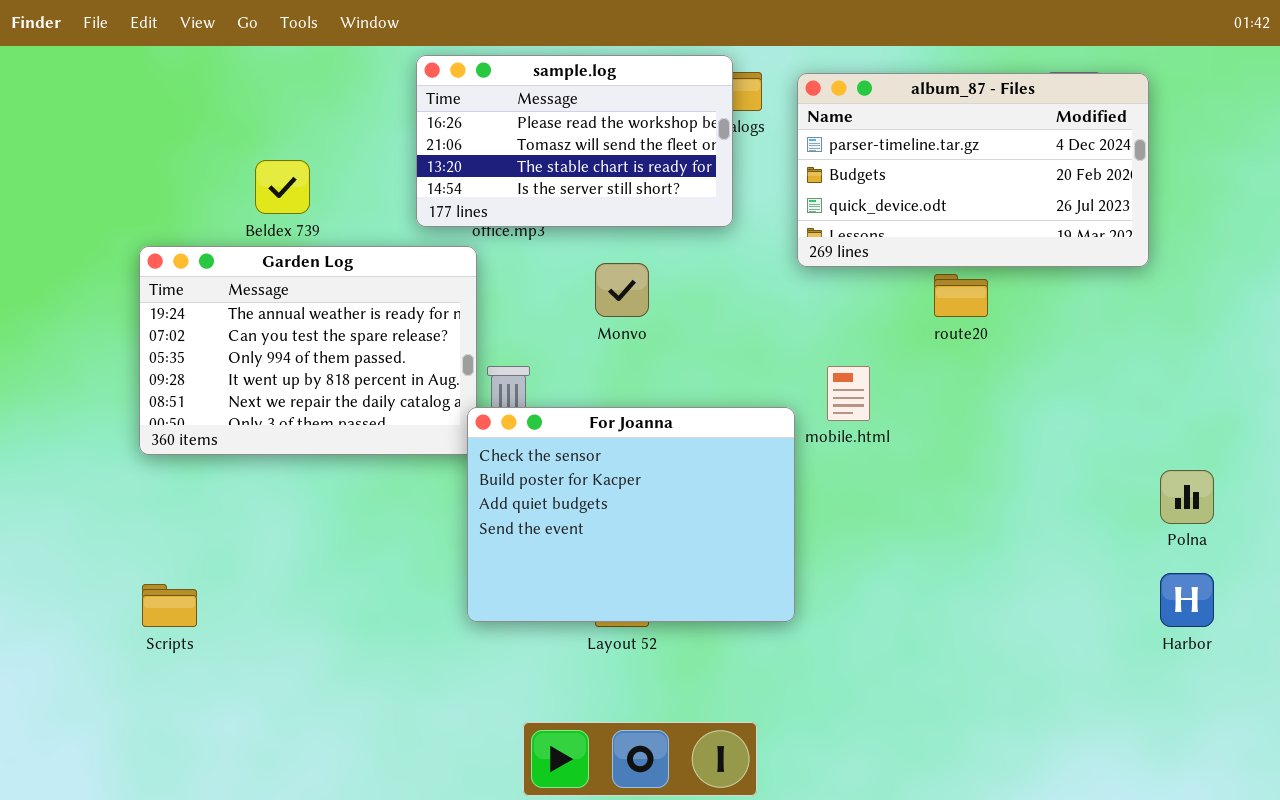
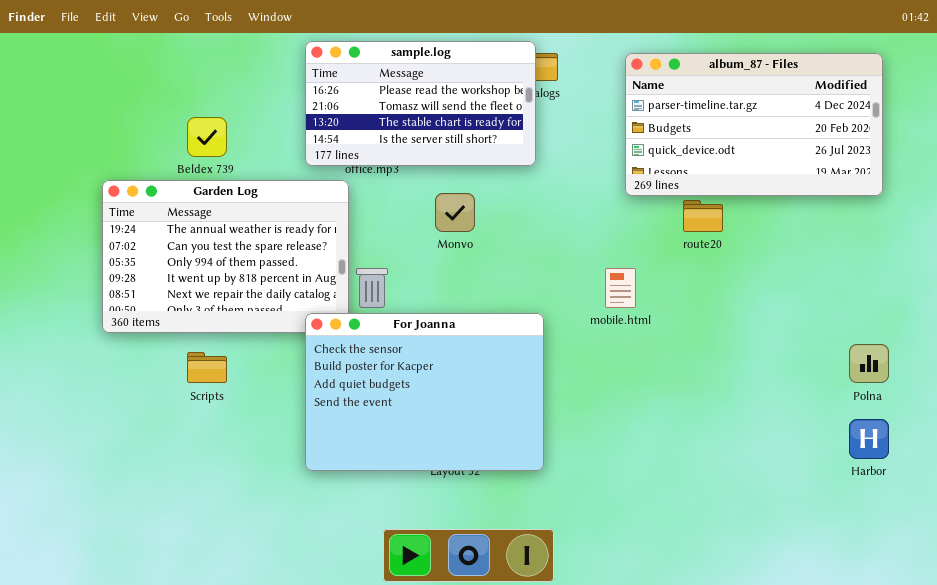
album_87 - Files: [797,73,1149,267] -> [625,53,883,196], moved
For Joanna: [467,407,795,622] -> [305,313,544,471], moved
Scripts: [142,584,197,627] -> [187,352,227,383], moved

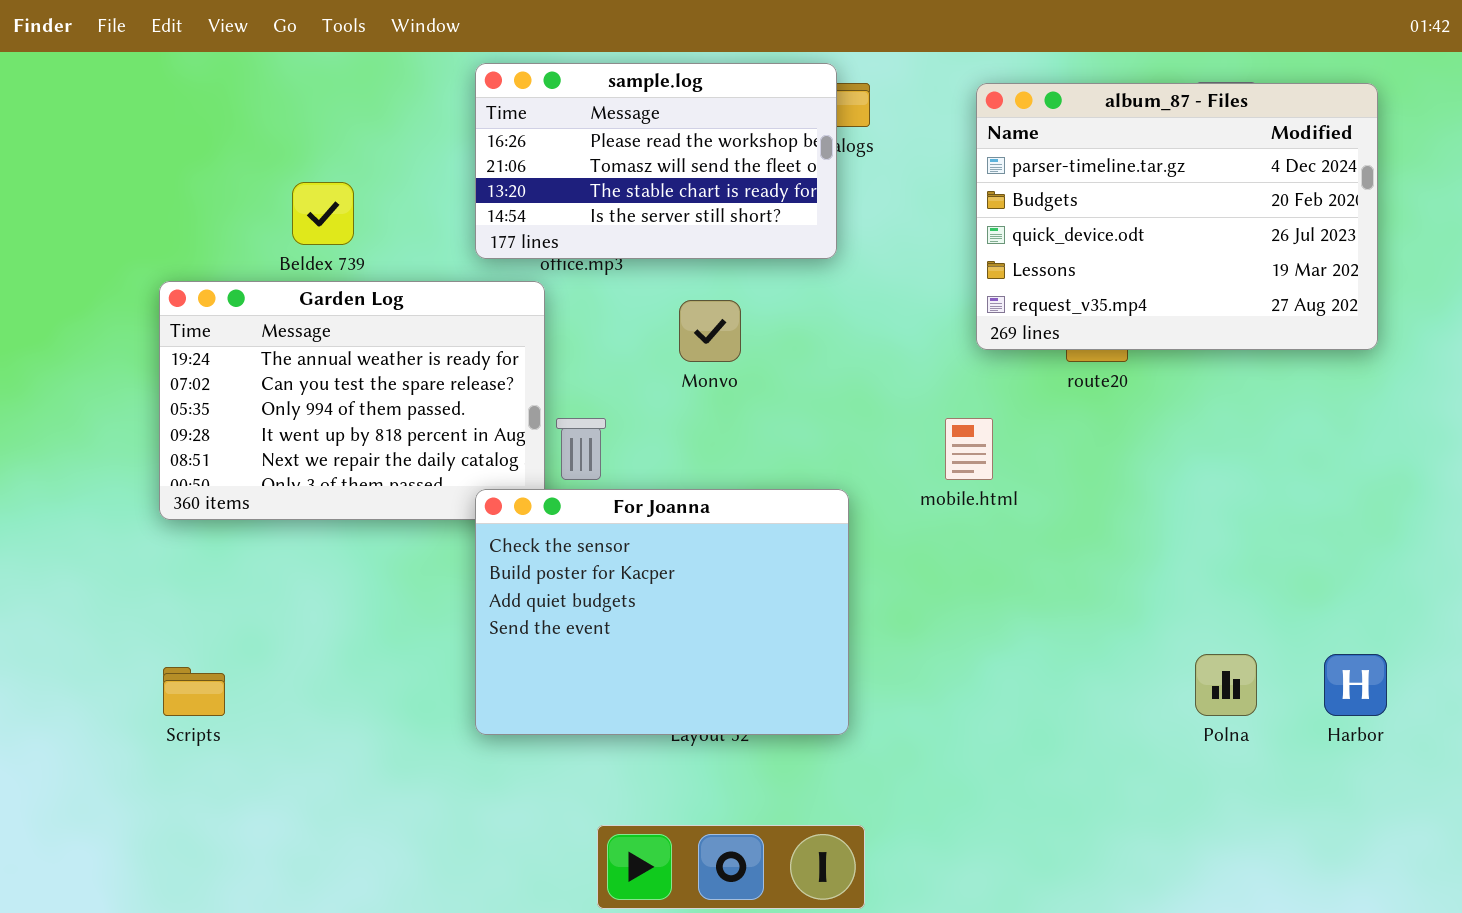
album_87 - Files: [625,53,883,196] -> [976,83,1378,350], resized
Polna: [849,344,889,383] -> [1195,654,1257,716], moved
Scripts: [187,352,227,383] -> [163,667,225,716], moved

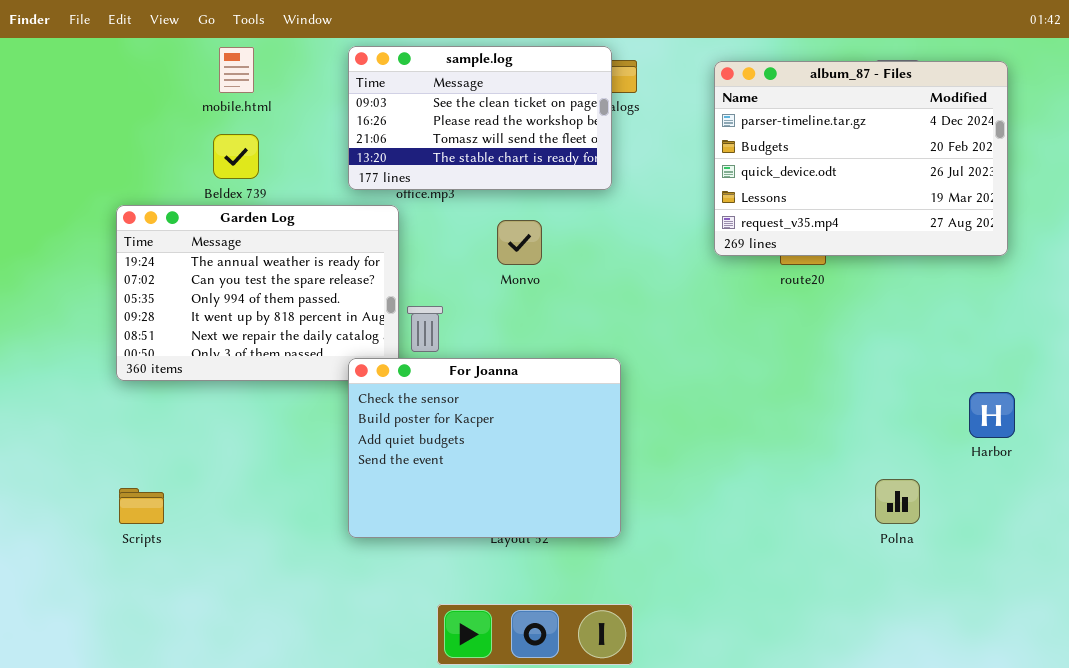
sample.log: [475,63,837,259] -> [348,46,612,190], scrolled up 1 row
mobile.html: [945,418,993,480] -> [219,47,254,93], moved
Harbor: [1324,654,1387,716] -> [969,392,1015,438], moved

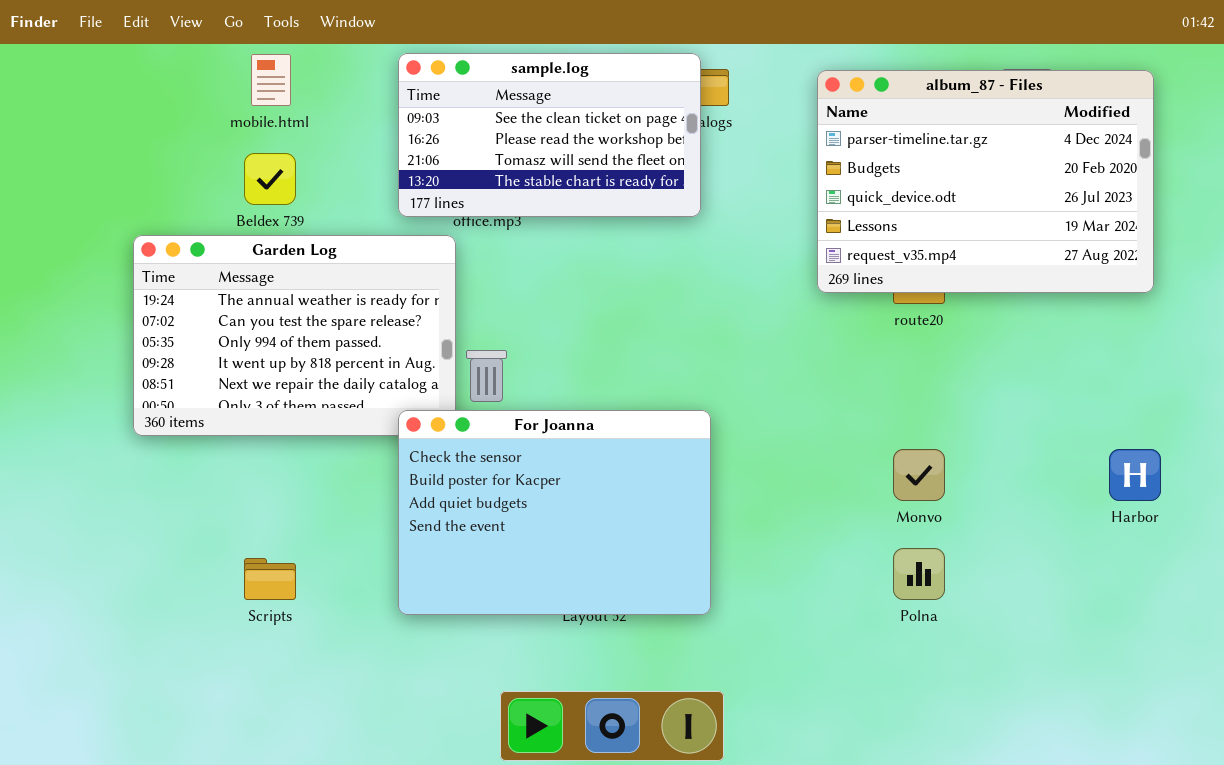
Monvo: [497,220,542,265] -> [893,449,945,501], moved
Polna: [875,479,920,524] -> [893,548,945,600], moved
Scripts: [119,488,164,524] -> [244,558,296,600], moved

